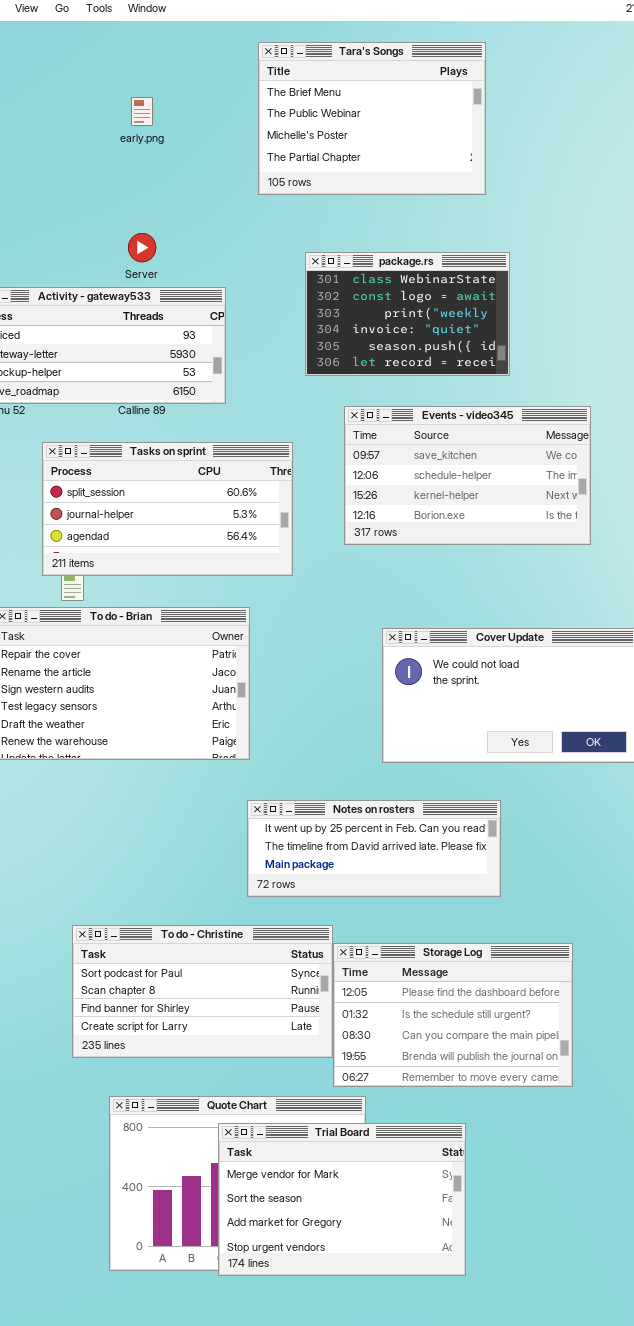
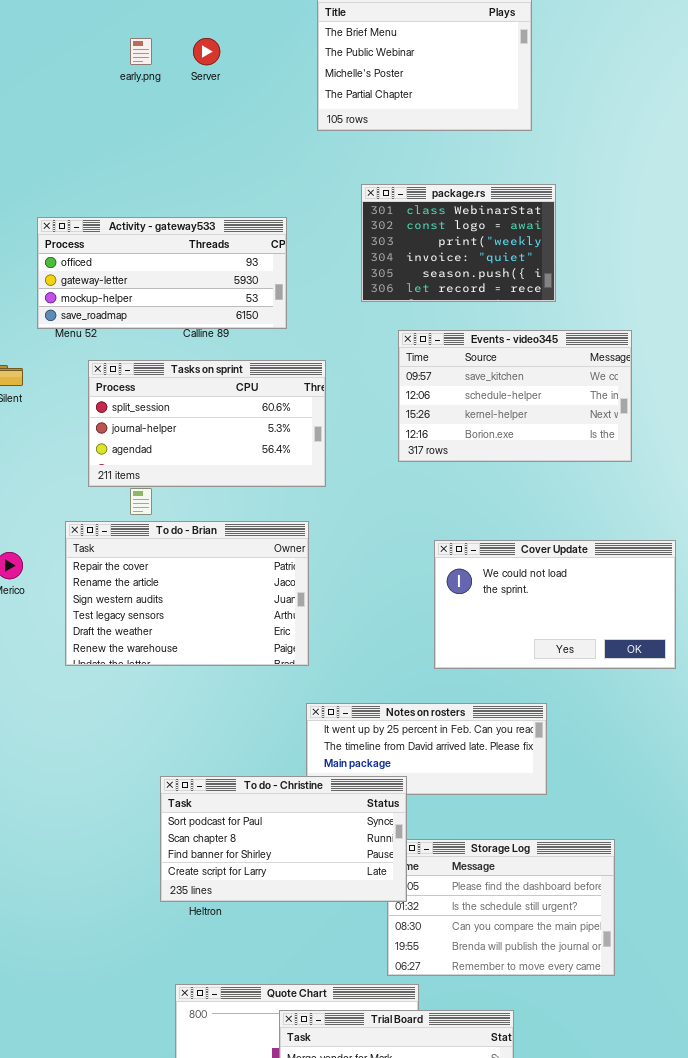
early.png: [131,97,153,126] -> [130,38,152,65], moved
Server: [128,233,156,262] -> [193,38,220,65], moved
Tasks on sprint: [42,442,293,576] -> [88,360,326,487], moved
To do - Christine: [72,925,333,1058] -> [160,776,407,902], moved

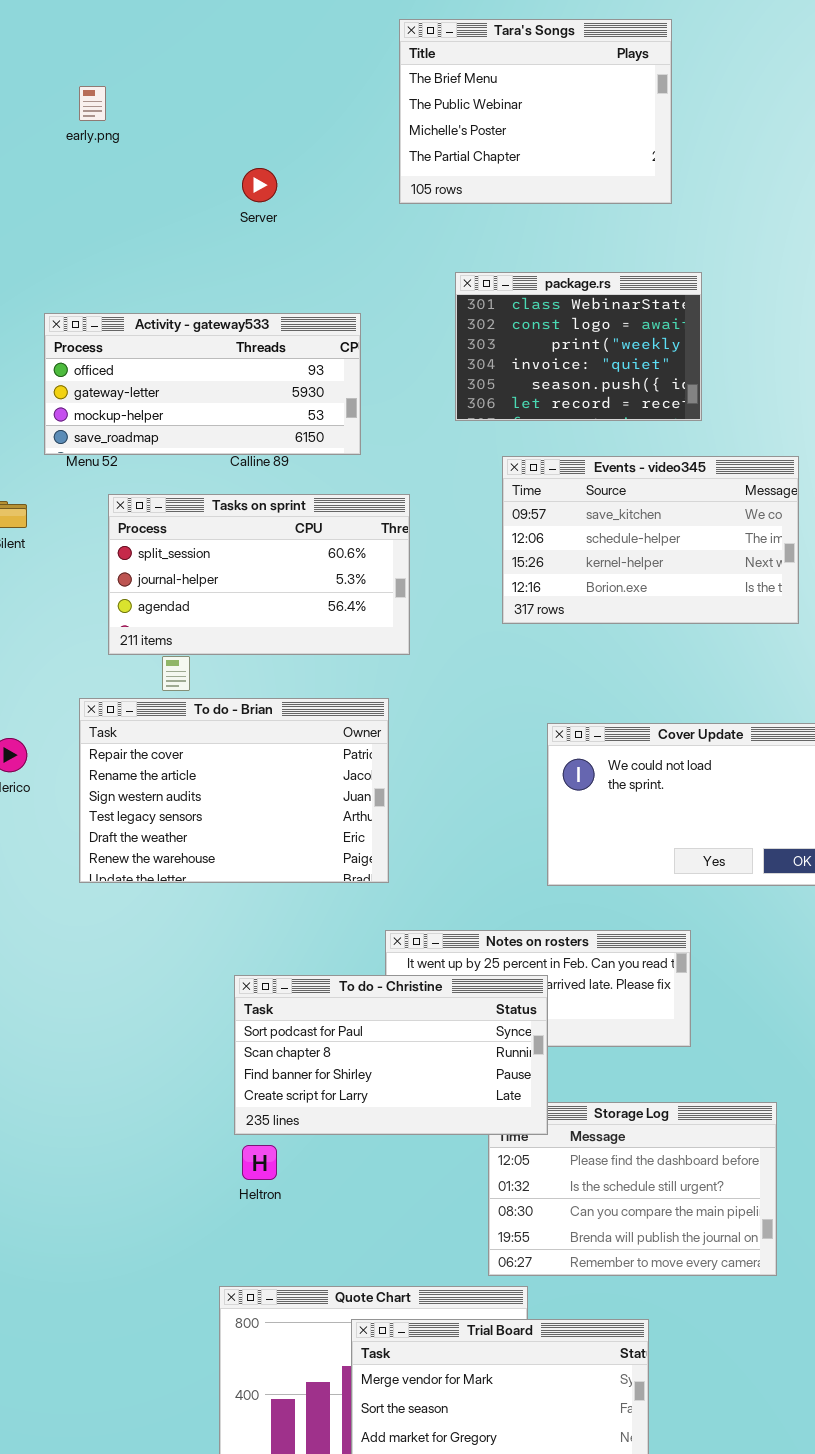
early.png: [130,38,152,65] -> [79,86,106,121], moved
Server: [193,38,220,65] -> [242,168,277,202], moved
To do - Christine: [160,776,407,902] -> [234,975,548,1135], moved

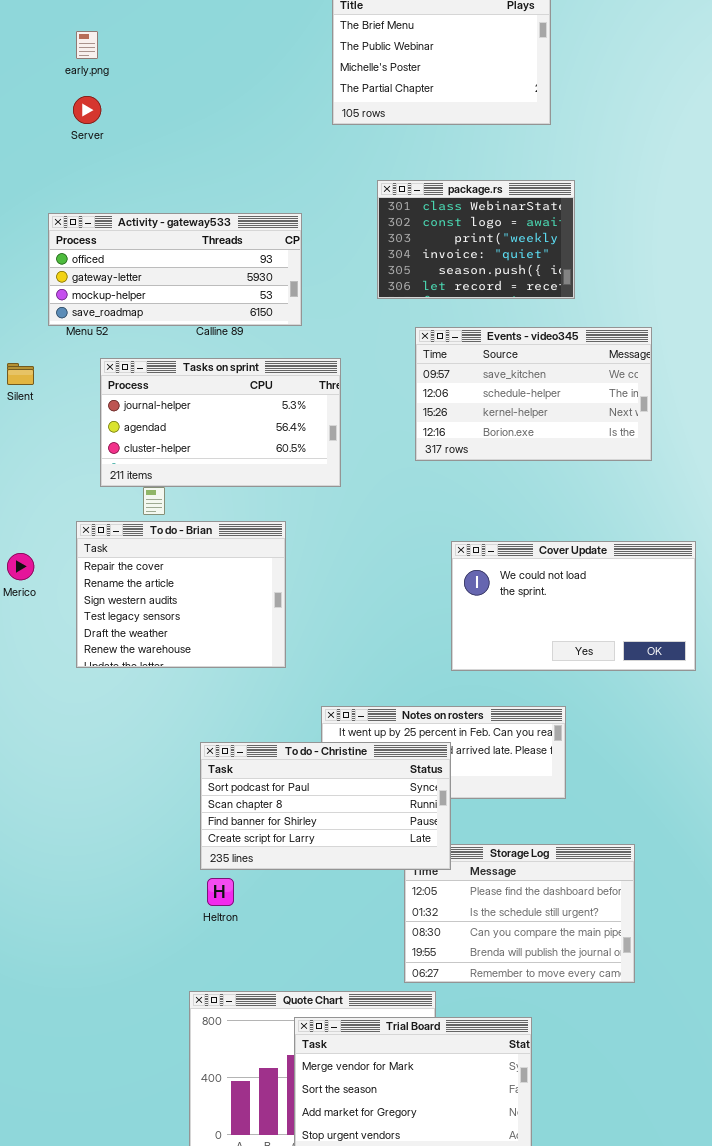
Server: [242,168,277,202] -> [73,96,101,124], moved
Tasks on sprint: [108,494,410,655] -> [100,358,341,487], scrolled down 1 row
To do - Brian: [79,698,389,883] -> [76,521,286,668], resized

